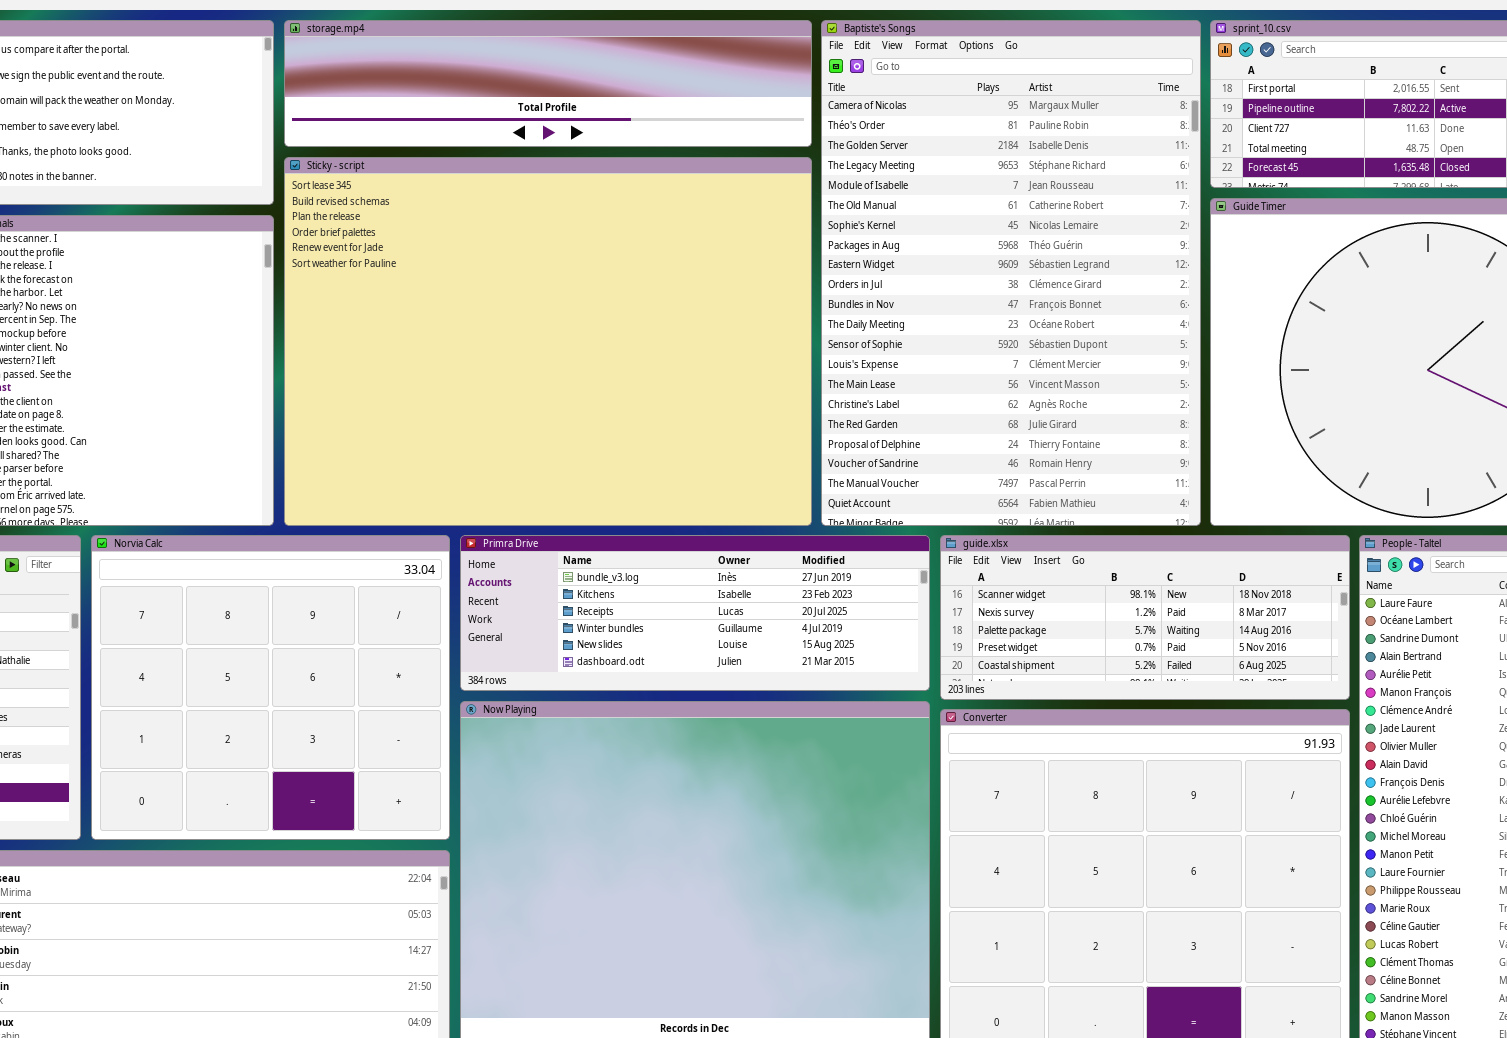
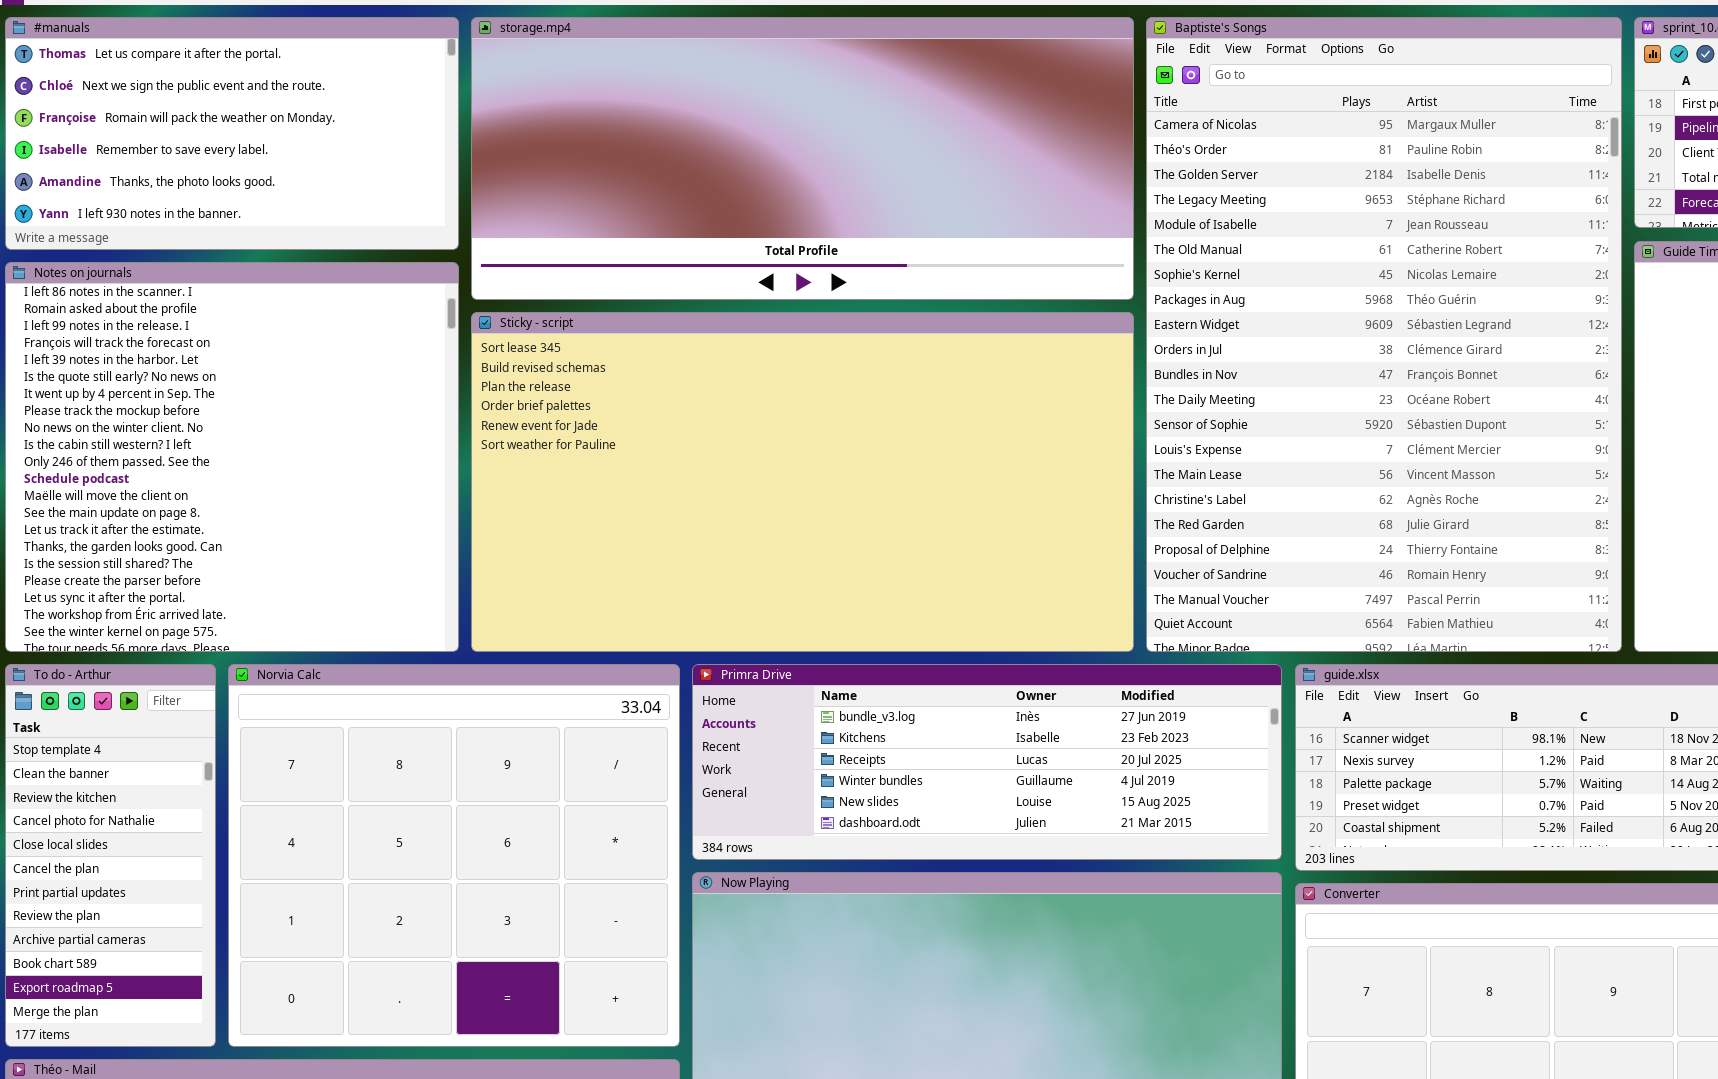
storage.mp4: [284,20,812,147] -> [471,17,1134,300], resized
Sticky - script: [284,157,812,526] -> [471,312,1134,652], resized

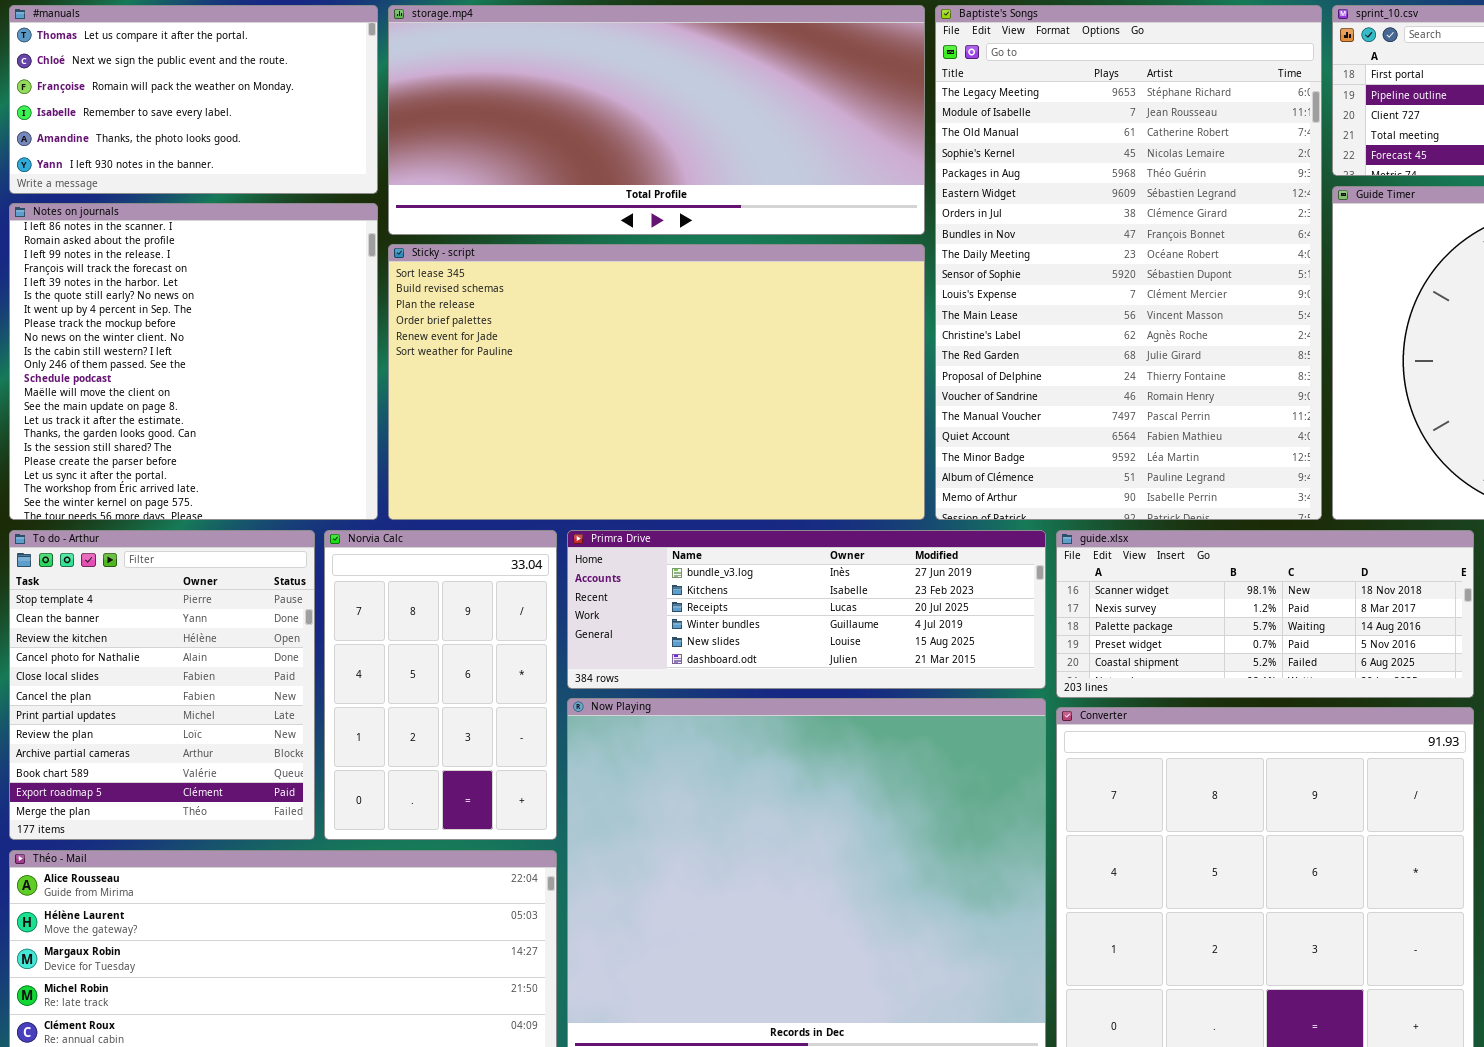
Baptiste's Songs: [1146,17,1622,652] -> [935,5,1322,520], scrolled down 3 rows
To do - Arthur: [5,664,216,1047] -> [9,530,315,840], resized
Norvia Calc: [228,664,680,1047] -> [324,530,557,840], resized

